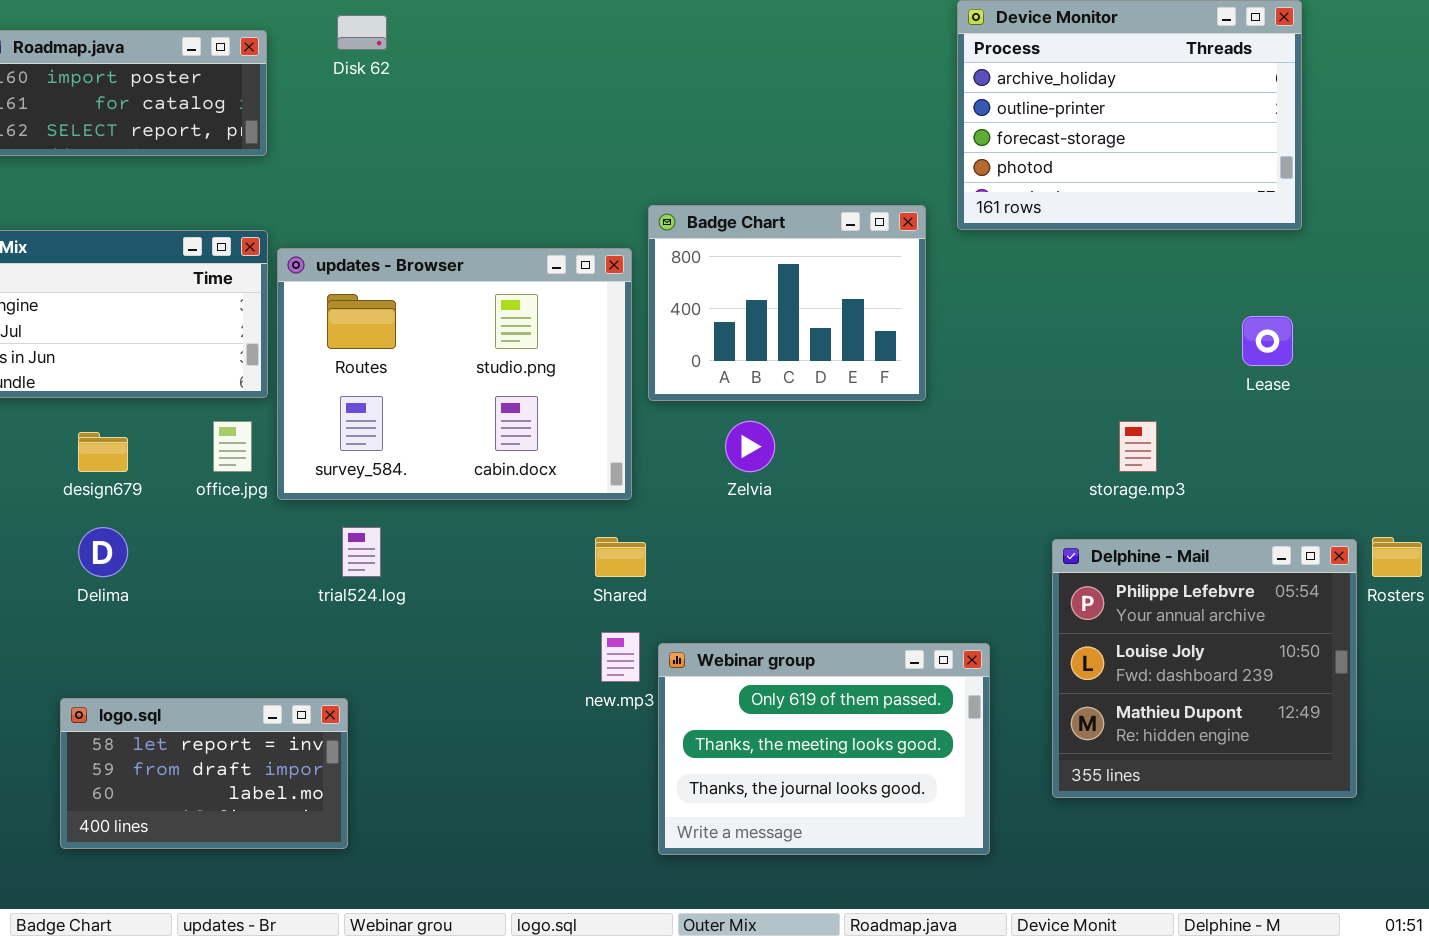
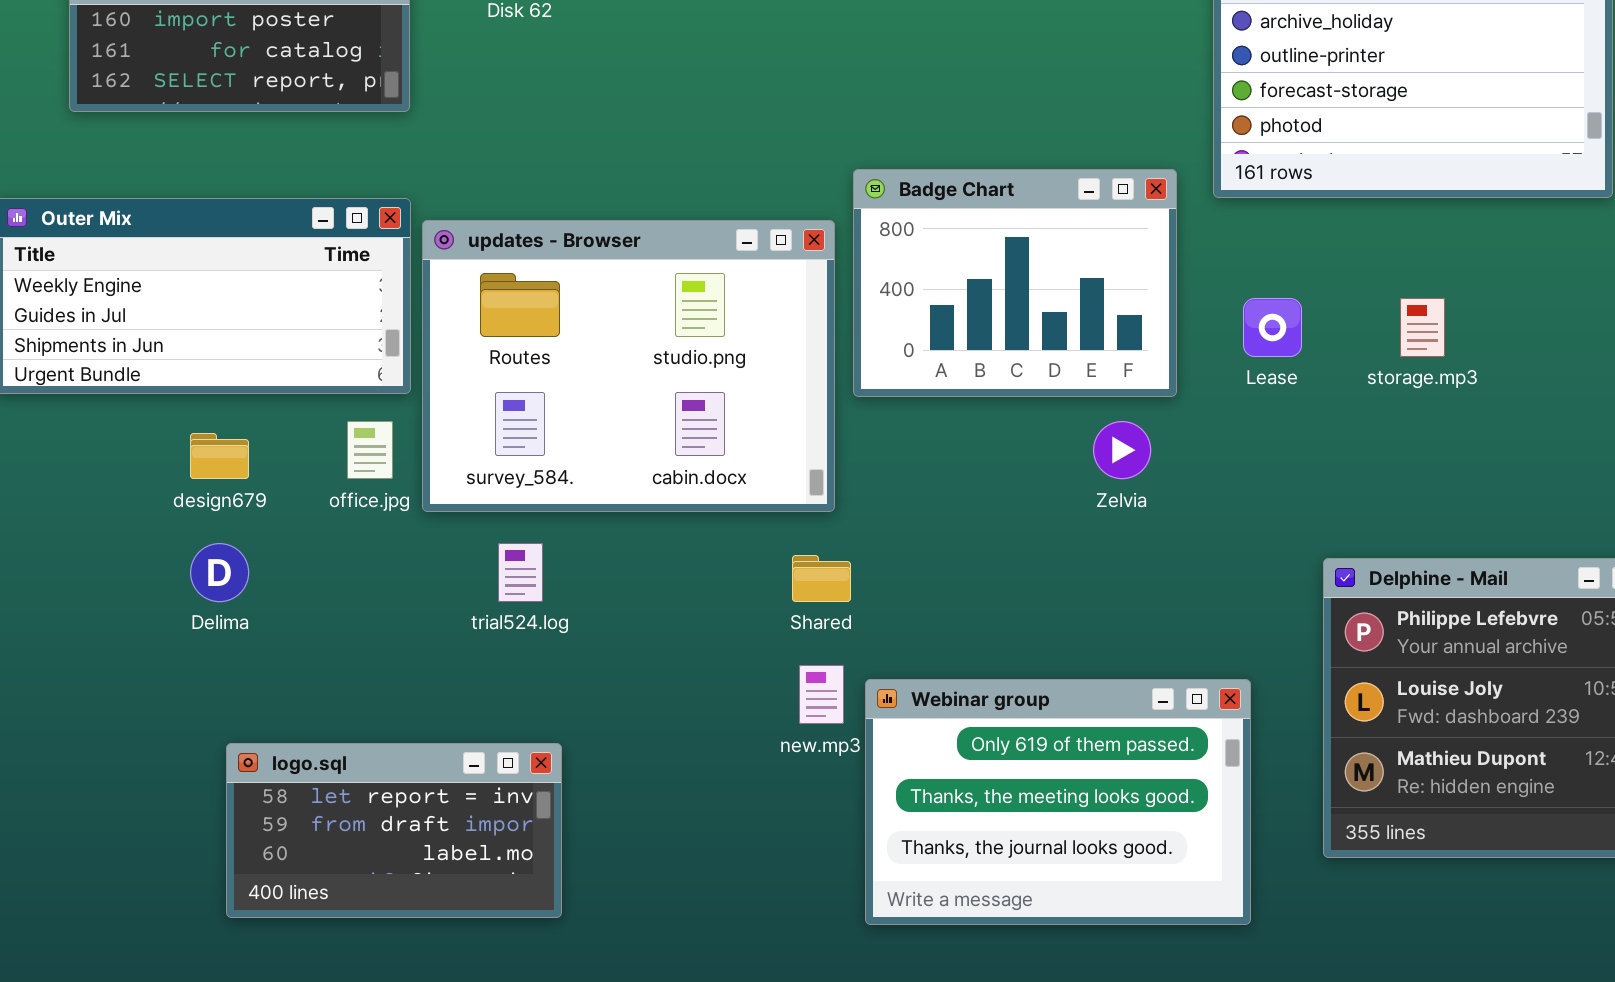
Lease: [1242,316,1293,366] -> [1243,298,1302,357], moved
Zelvia: [725,421,775,472] -> [1093,421,1151,479], moved
storage.mp3: [1119,421,1157,472] -> [1400,298,1445,357], moved
logo.sql: [60,698,348,849] -> [226,743,562,918], moved

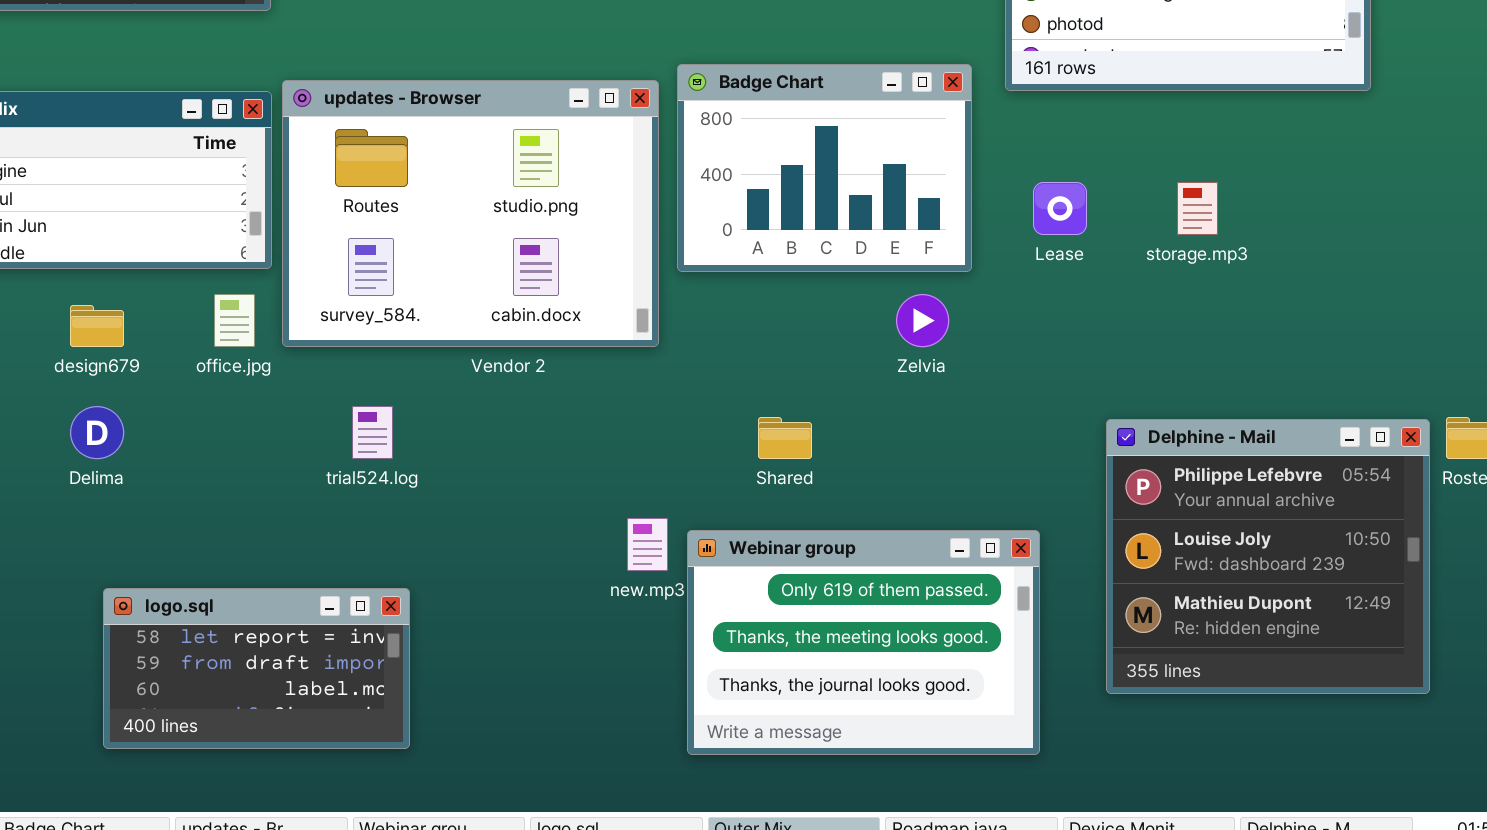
updates - Browser: [422,220,835,512] -> [282,80,659,347], moved
Shared: [792,555,851,602] -> [758,417,812,459], moved

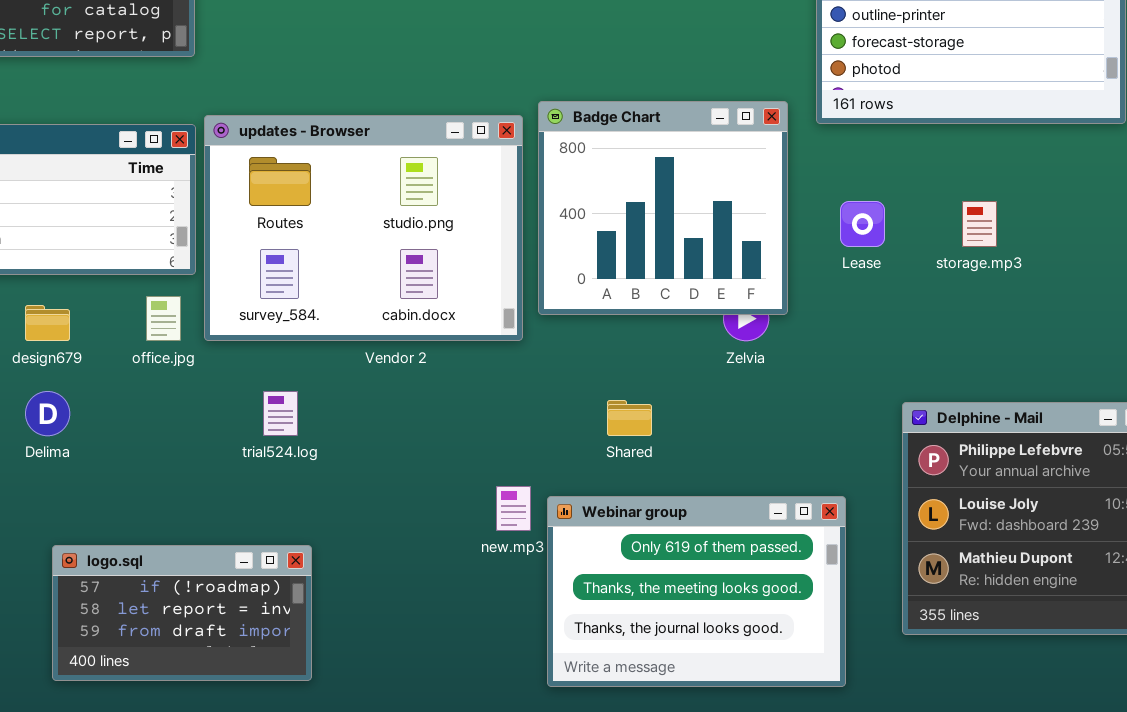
Badge Chart: [677,64,972,272] -> [538,101,788,315], resized
logo.sql: [103,588,410,749] -> [52,545,312,681], scrolled up 1 row

